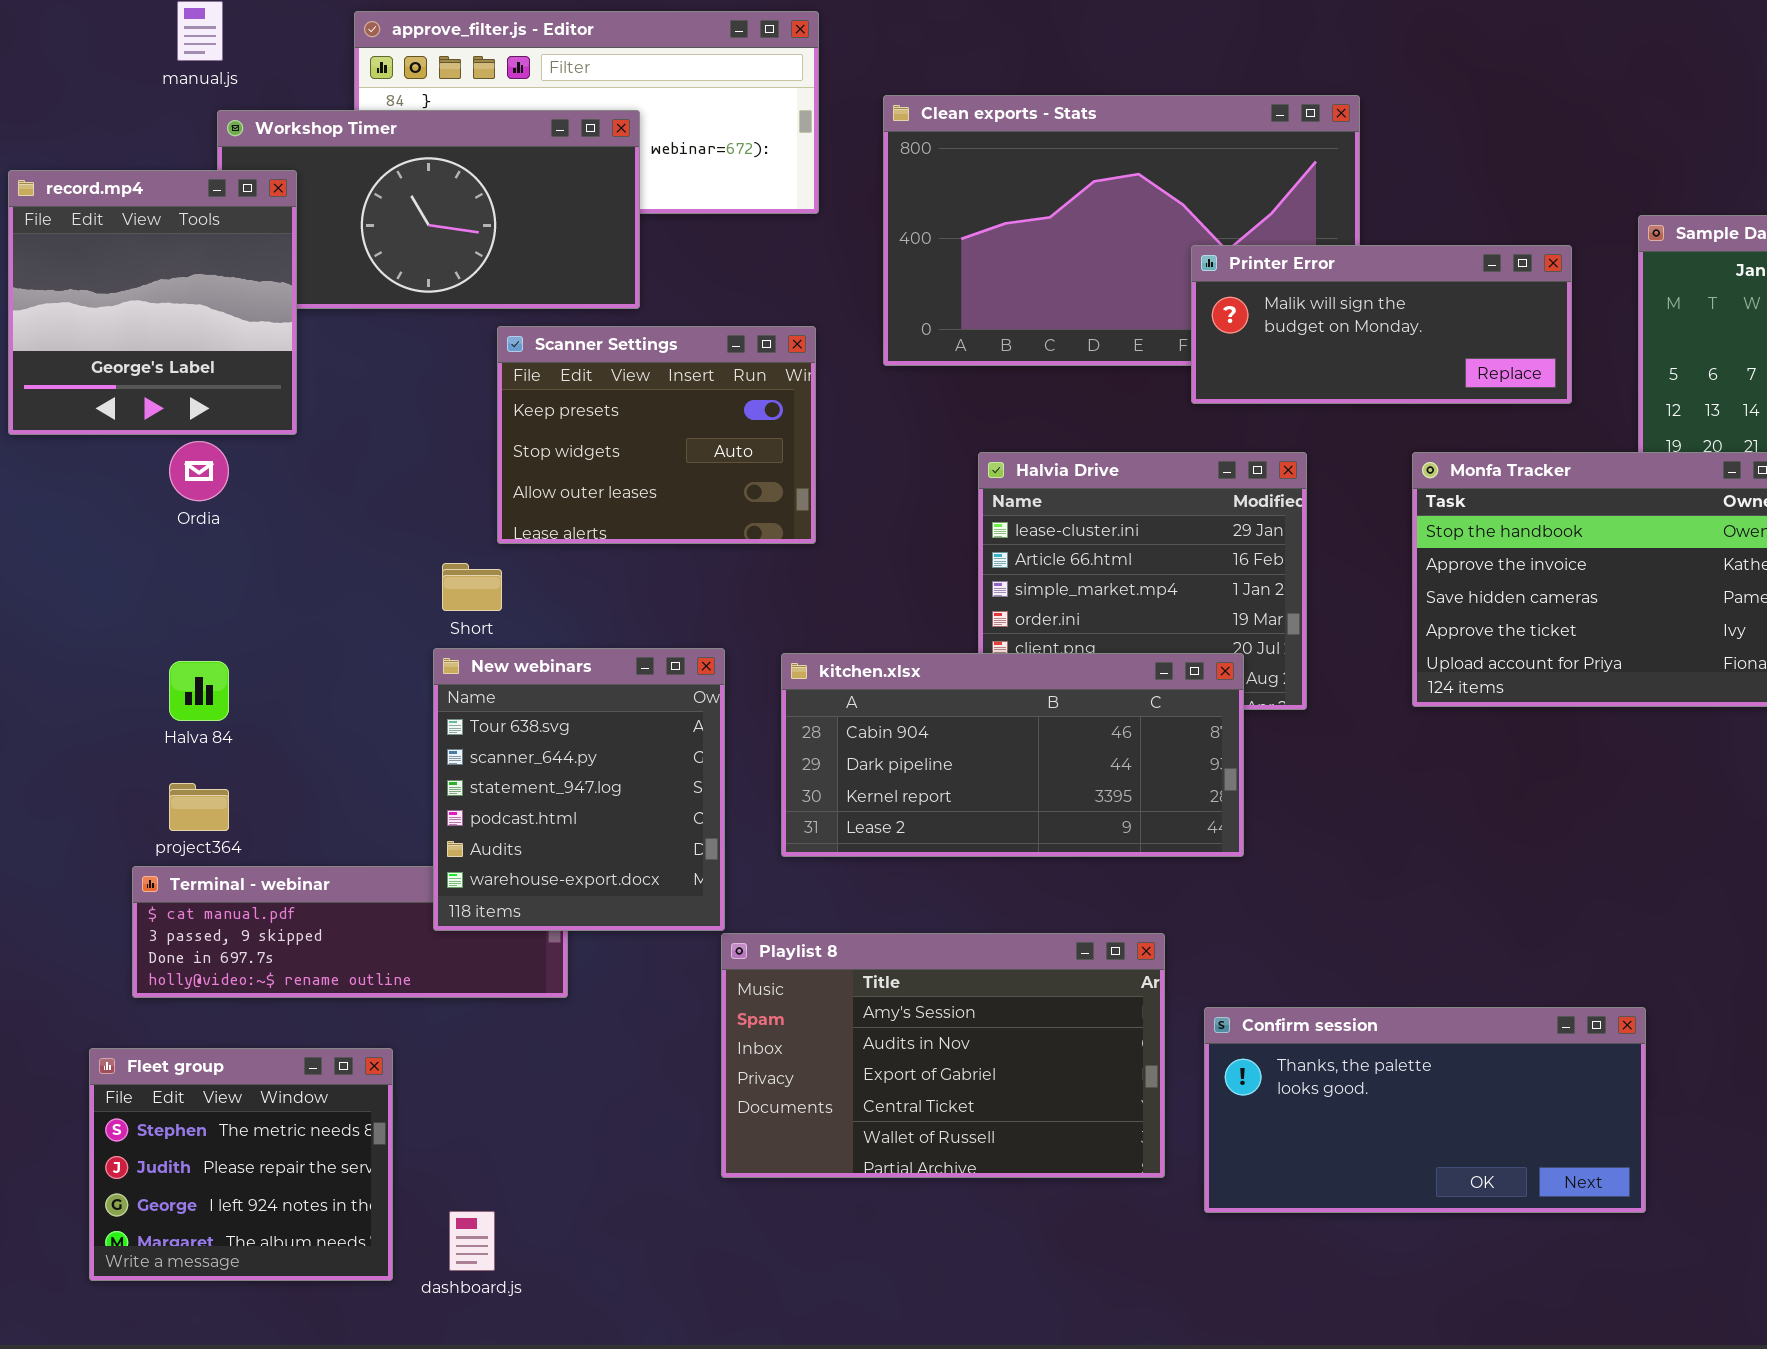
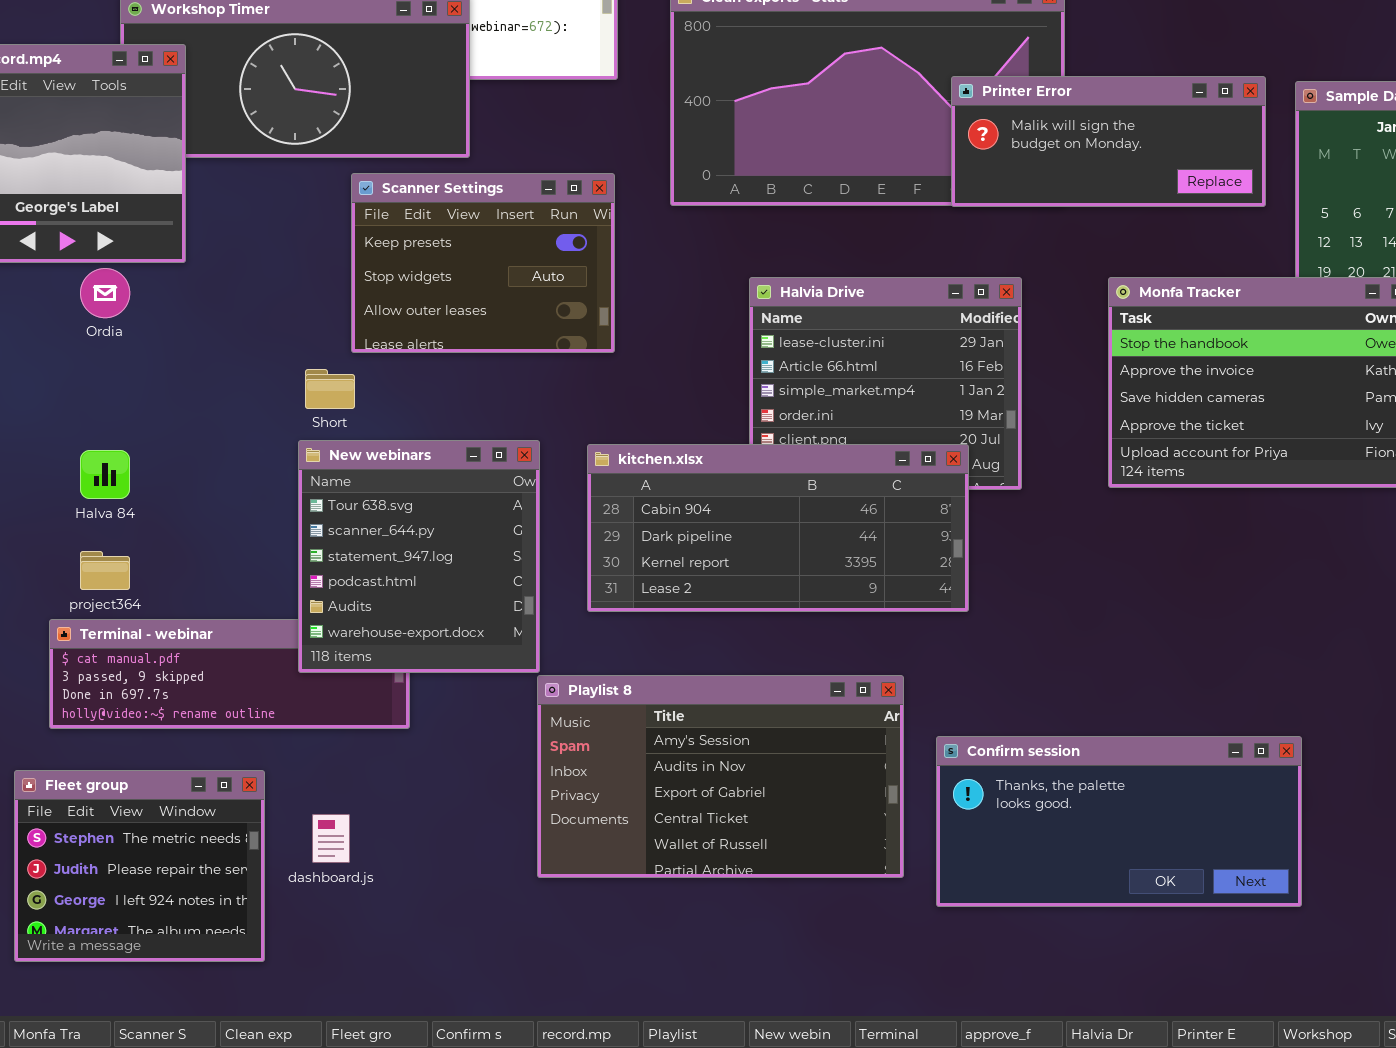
Printer Error: [1191,245,1572,404] -> [951,76,1266,207], moved
dashboard.js: [449,1211,495,1271] -> [312,814,350,863], moved

